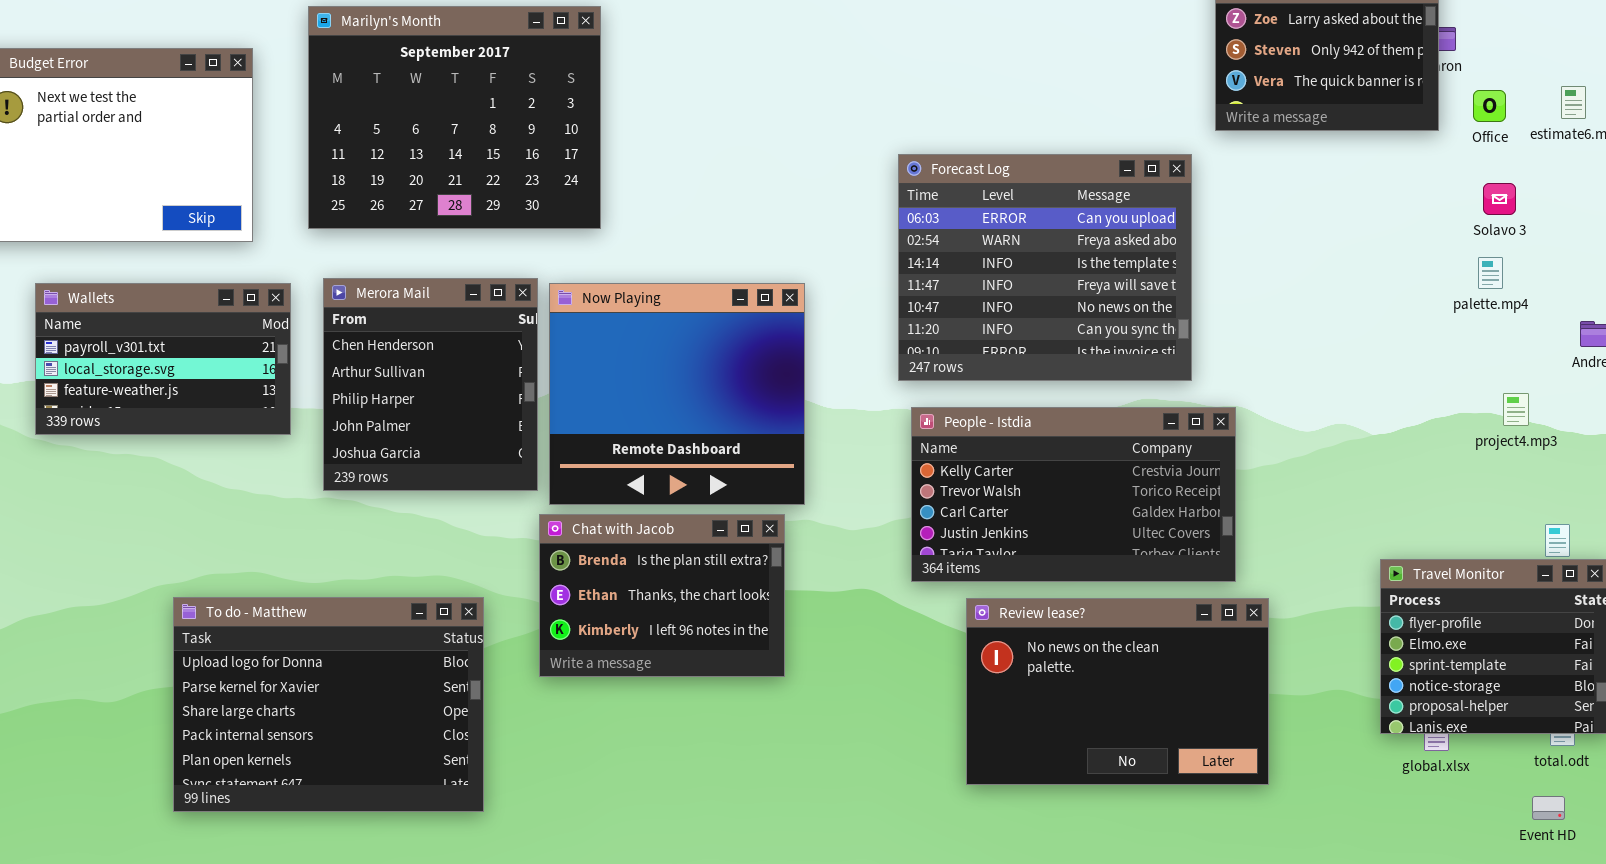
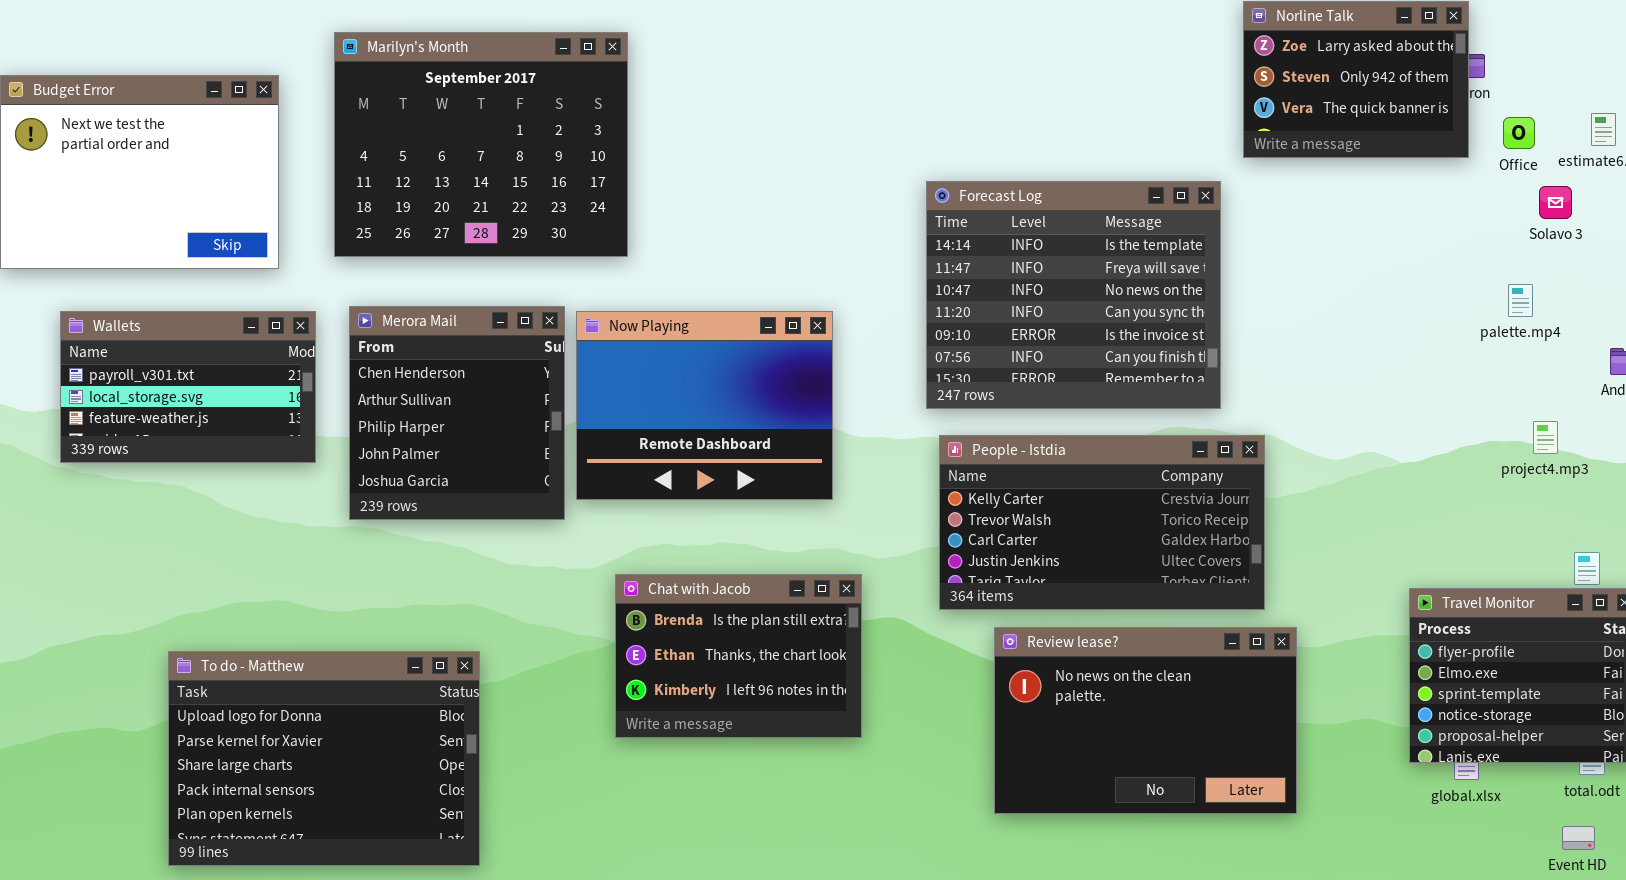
Forecast Log: [898,154,1192,381] -> [926,181,1221,409], scrolled down 2 rows
Solavo 3: [1483,183,1516,215] -> [1539,186,1572,219], moved
Now Playing: [549,283,805,505] -> [576,311,833,500], resized
Chat with Jacob: [539,514,785,677] -> [615,574,862,738], moved
To do - Matthew: [173,597,484,812] -> [168,651,480,866], moved

